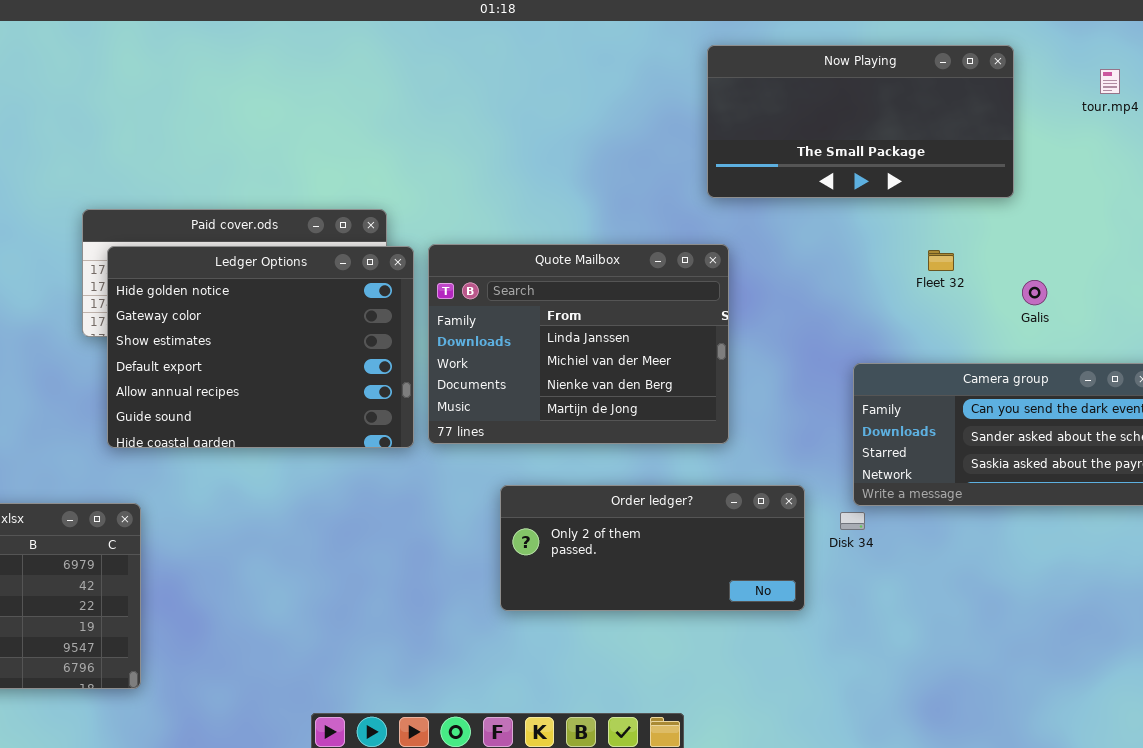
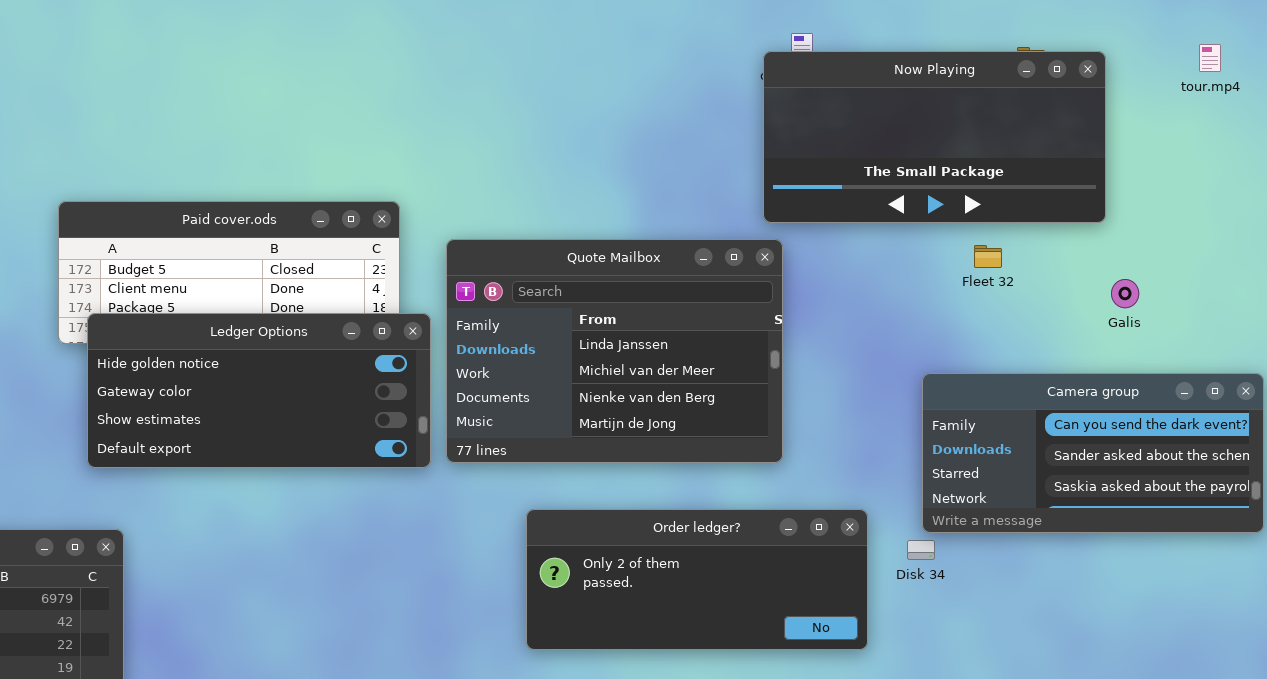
Now Playing: [707,45,1014,198] -> [763,51,1106,223], moved
Ledger Options: [107,246,414,448] -> [87,313,431,468], resized
Fleet 32: [928,250,954,271] -> [974,245,1002,268], moved

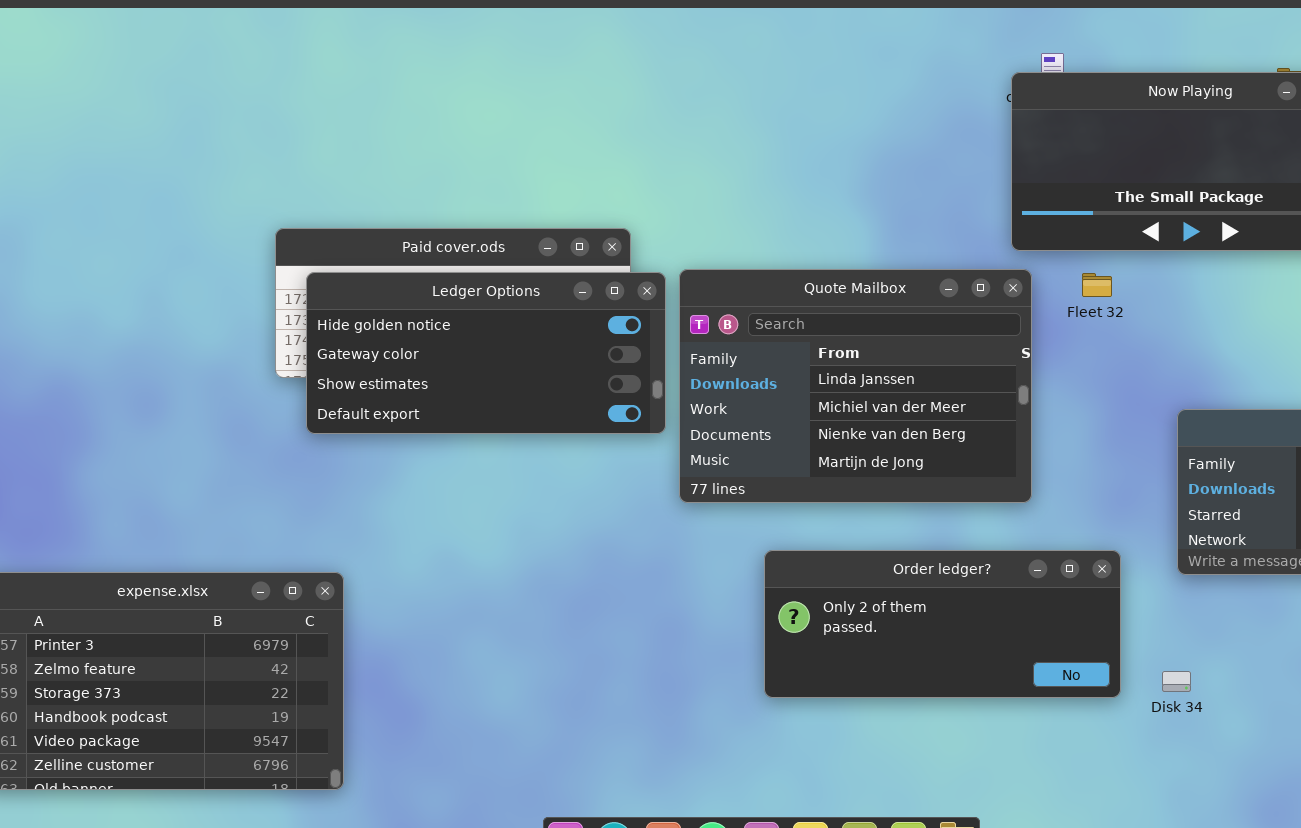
Fleet 32: [974,245,1002,268] -> [1082,273,1112,297], moved
Ledger Options: [87,313,431,468] -> [306,272,666,434], moved
Disk 34: [907,540,935,560] -> [1162,671,1191,692], moved

